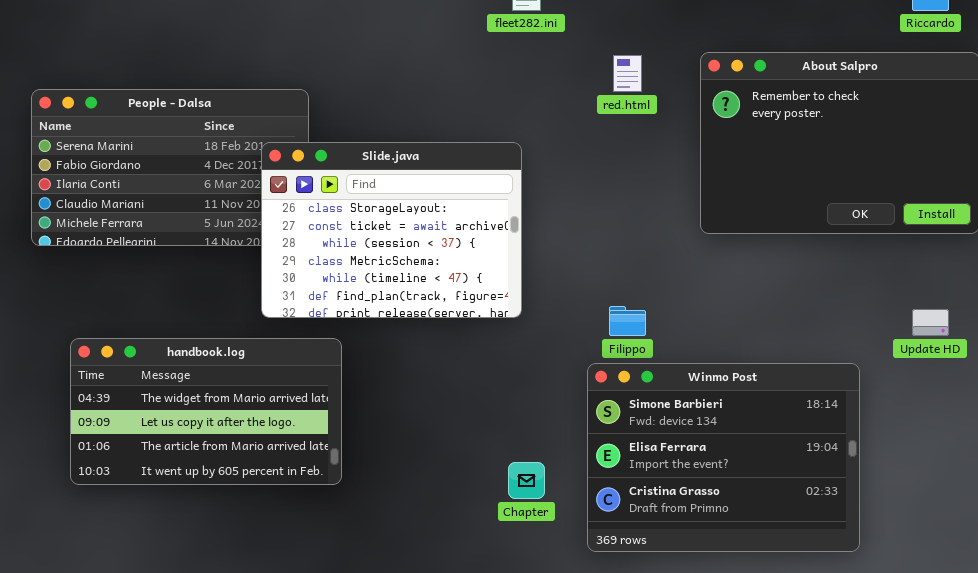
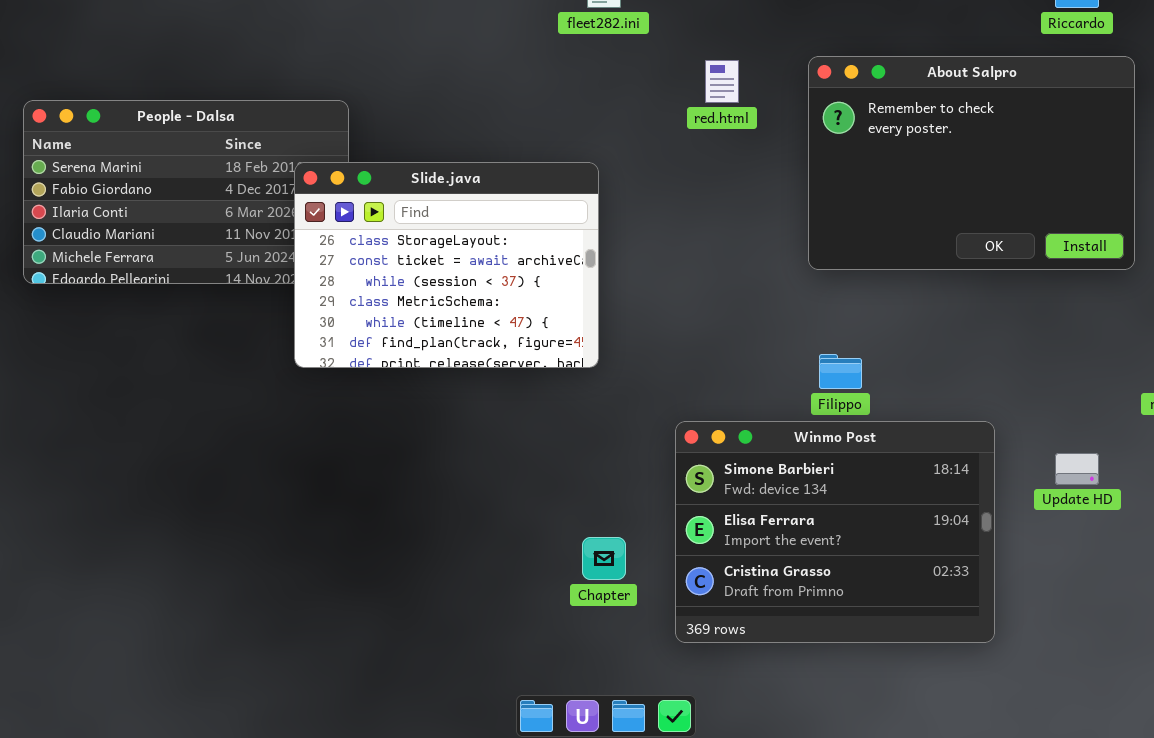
Filippo: [609,306,646,336] -> [819,354,862,389], moved
Update HD: [912,309,949,336] -> [1055,453,1099,485], moved
handbook.log: [70,338,342,485] -> none, closed

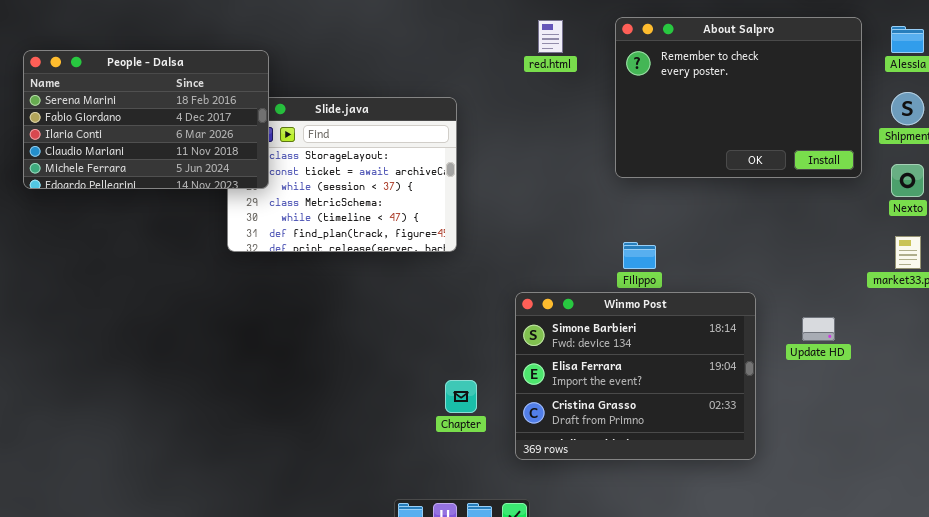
People - Dalsa: [23,100,349,284] -> [23,50,269,189], raised

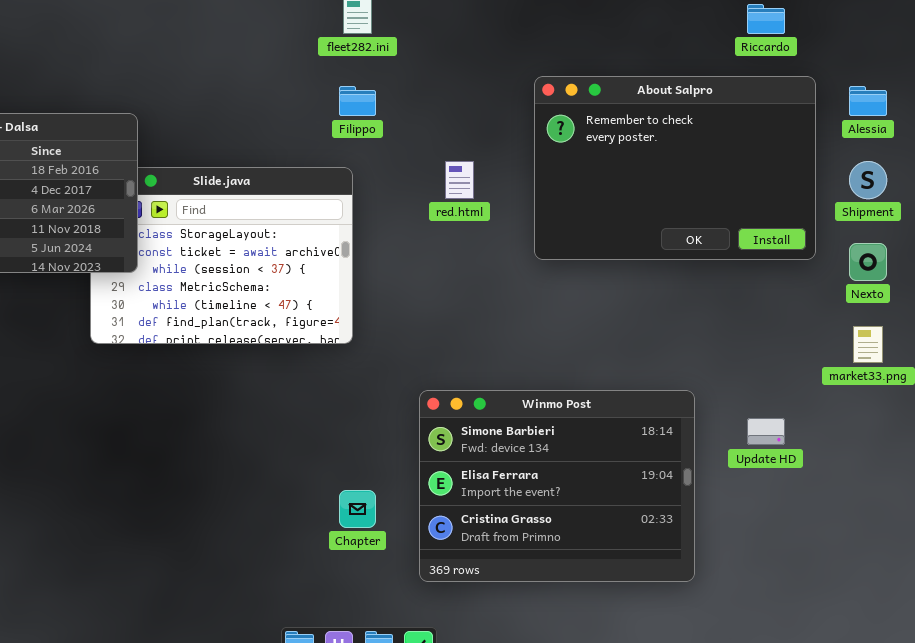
red.html: [538,20,563,53] -> [445,161,474,199], moved
Filippo: [623,242,656,269] -> [339,86,376,116], moved

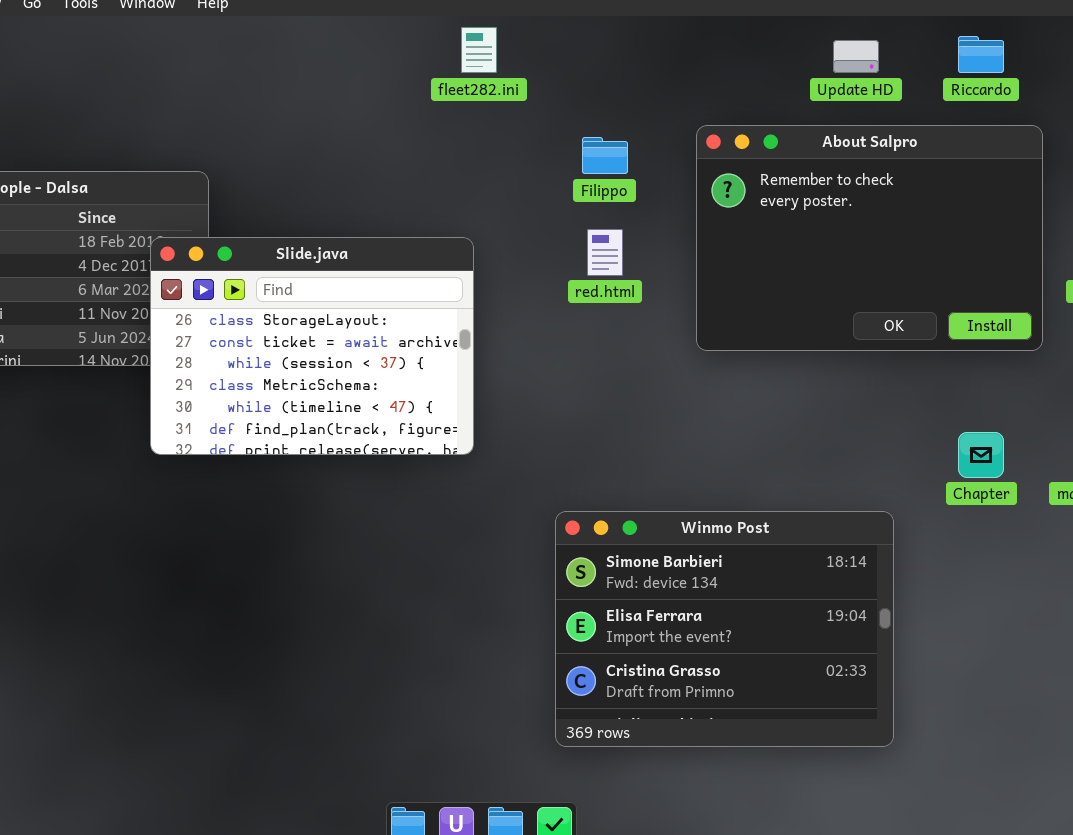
Filippo: [339,86,376,116] -> [582,137,628,174], moved
Slide.java: [90,167,353,344] -> [150,237,474,455], raised
Update HD: [747,418,785,445] -> [833,40,879,73], moved
Chapter: [339,490,376,528] -> [958,432,1004,478], moved

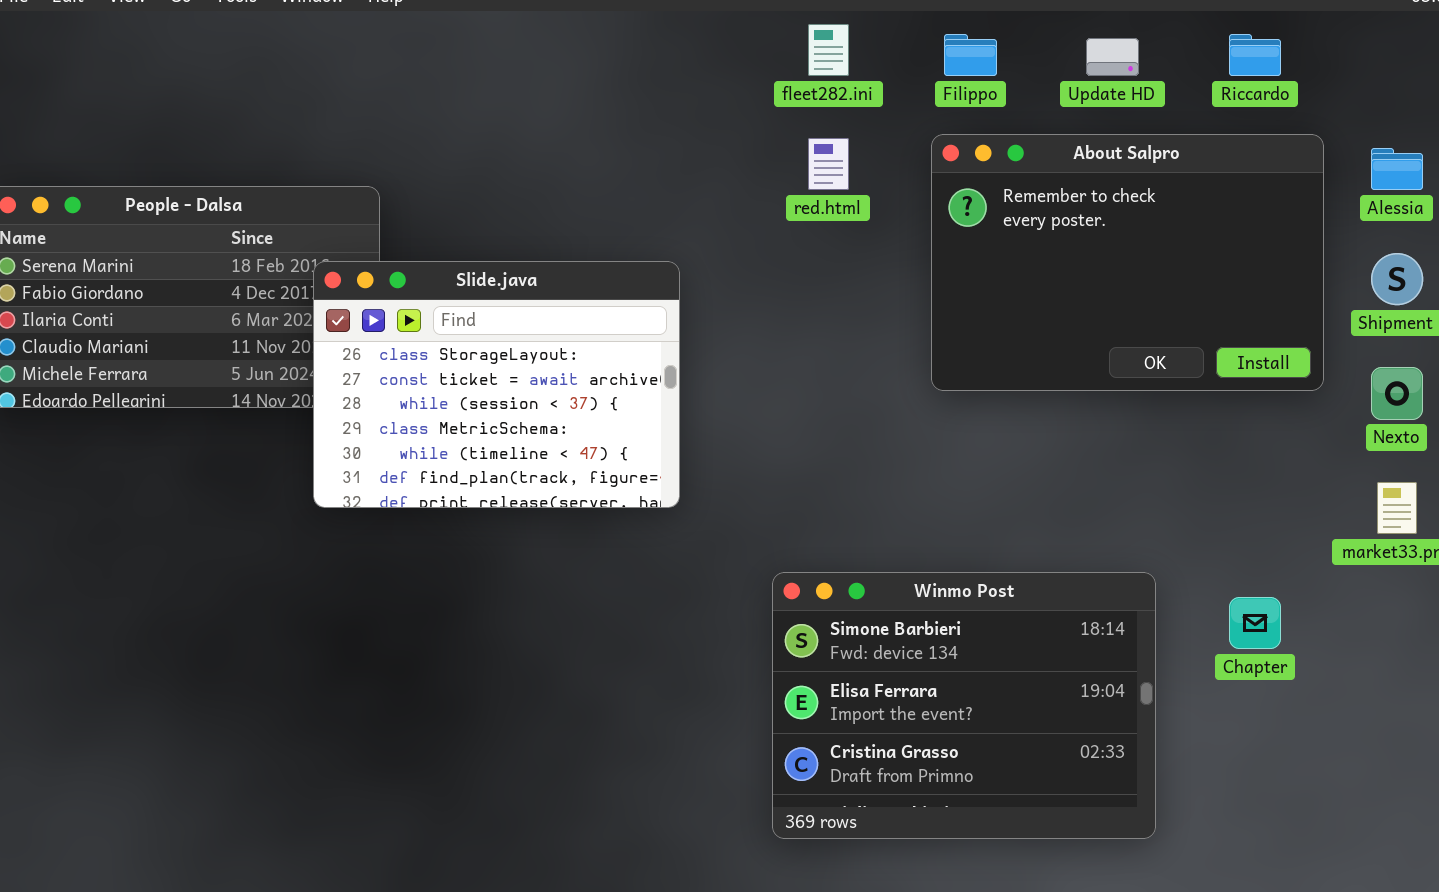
fleet282.ini: [461,27,497,73] -> [808,24,849,76], moved
Filippo: [582,137,628,174] -> [944,34,997,76], moved
red.html: [587,229,623,276] -> [808,138,849,190], moved
Chapter: [958,432,1004,478] -> [1229,597,1281,649], moved

